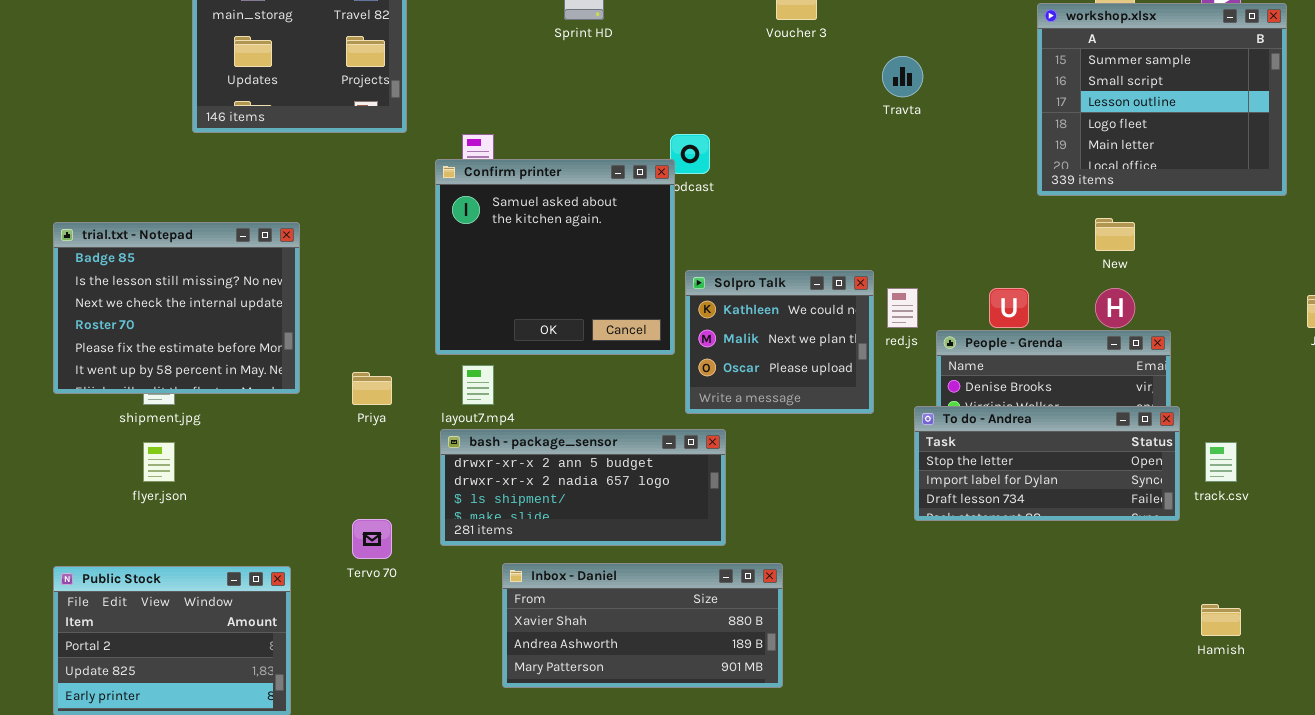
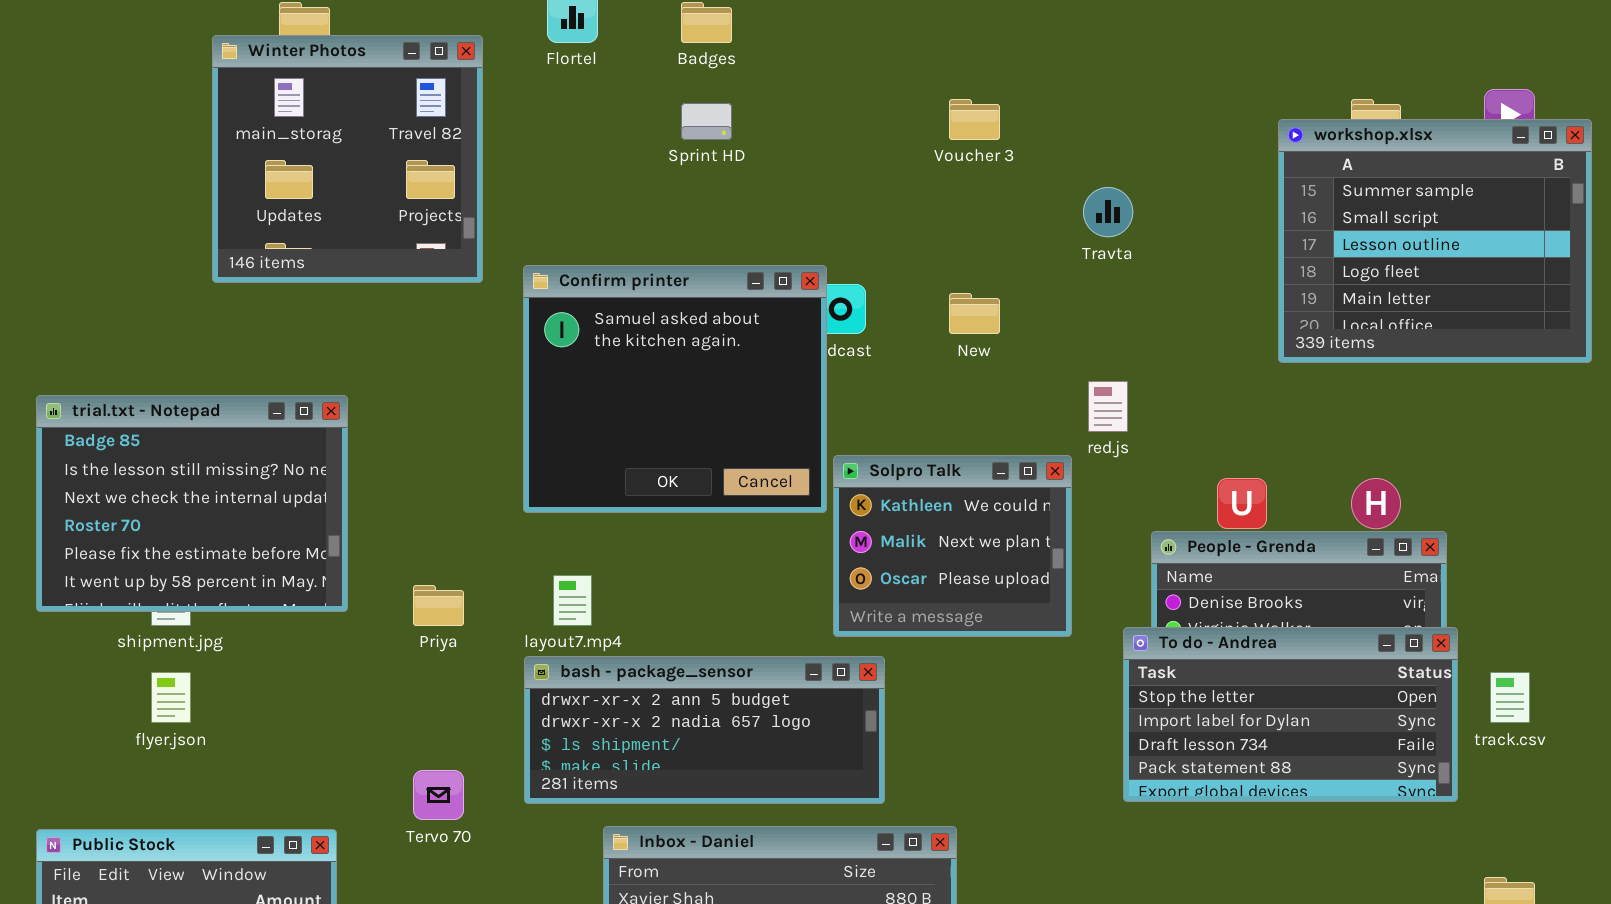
Confirm printer: [435,159,675,355] -> [523,265,827,513], moved
New: [1095,218,1135,251] -> [949,293,1000,334], moved
red.js: [887,288,918,328] -> [1088,381,1128,432], moved
To do - Andrea: [914,406,1180,521] -> [1123,627,1458,802], resized

